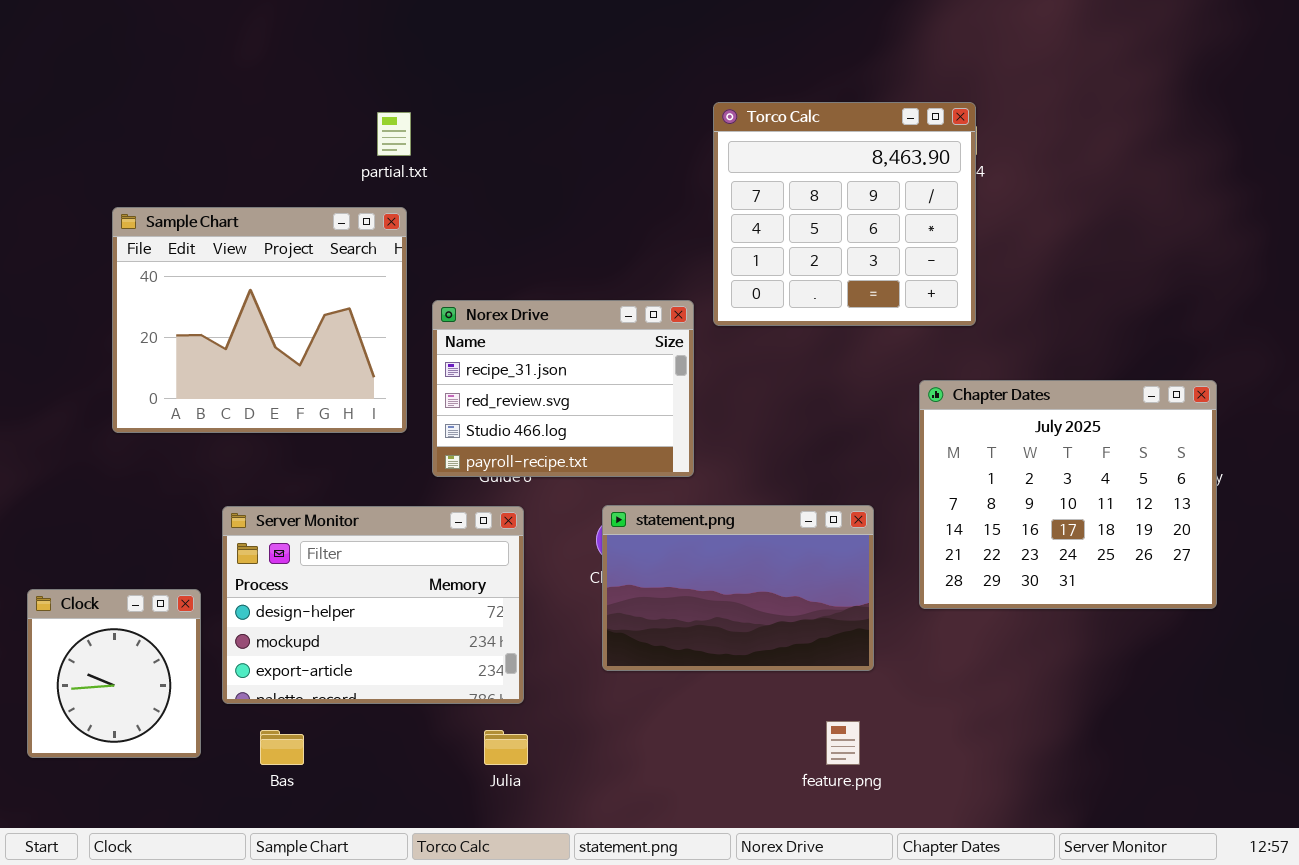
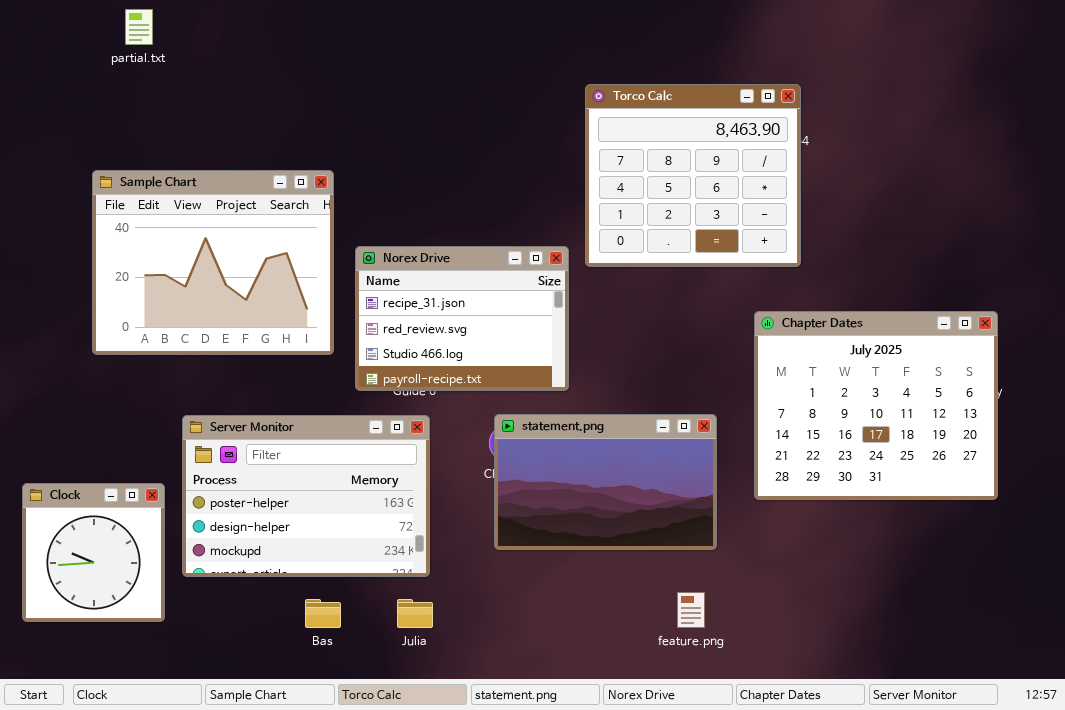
partial.txt: [377,112,411,156] -> [125,9,153,45], moved
Server Monitor: [222,506,524,704] -> [182,415,430,577], scrolled up 1 row
Bas: [260,730,304,765] -> [305,599,341,628], moved

